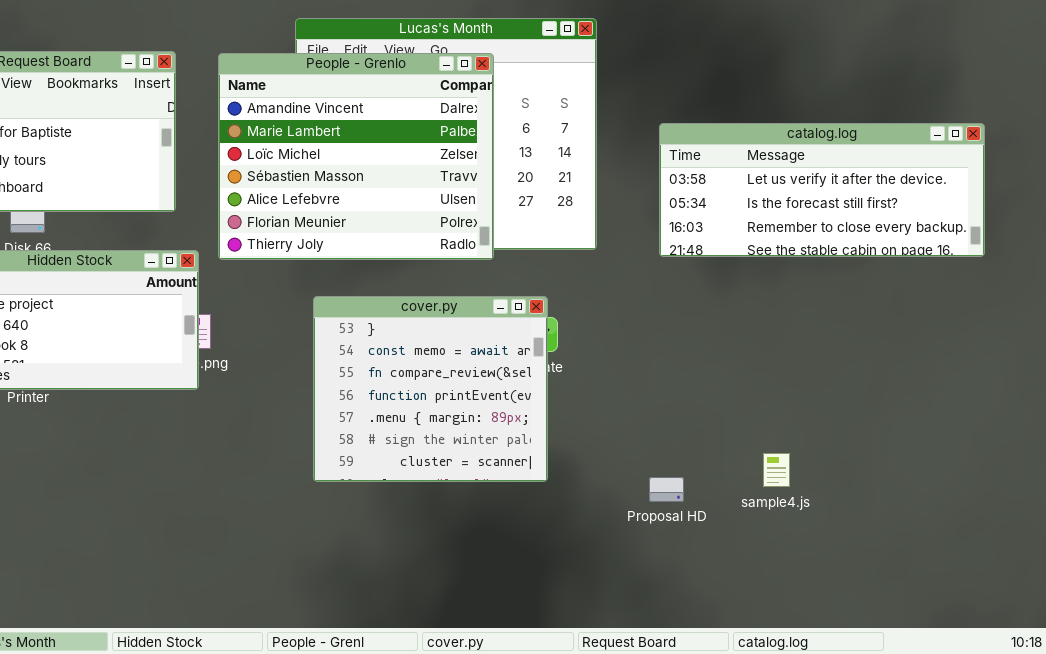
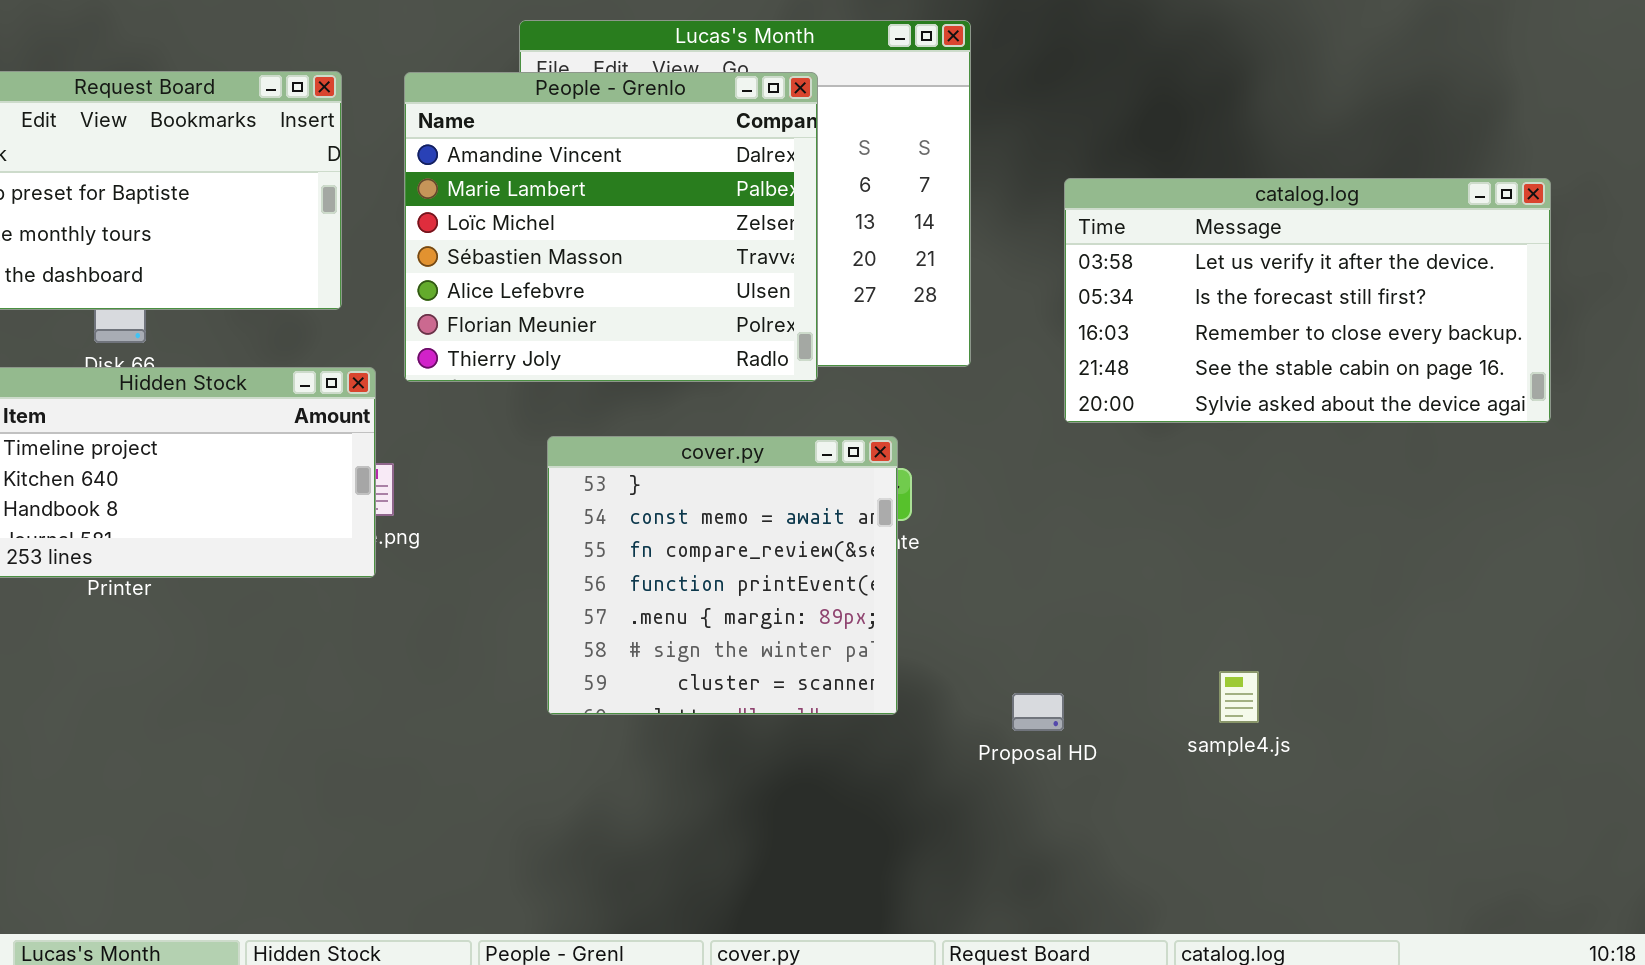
catalog.log: [659,123,985,257] -> [1064,178,1551,423], resized
Proposal HD: [649,477,684,502] -> [1012,693,1064,731], moved

